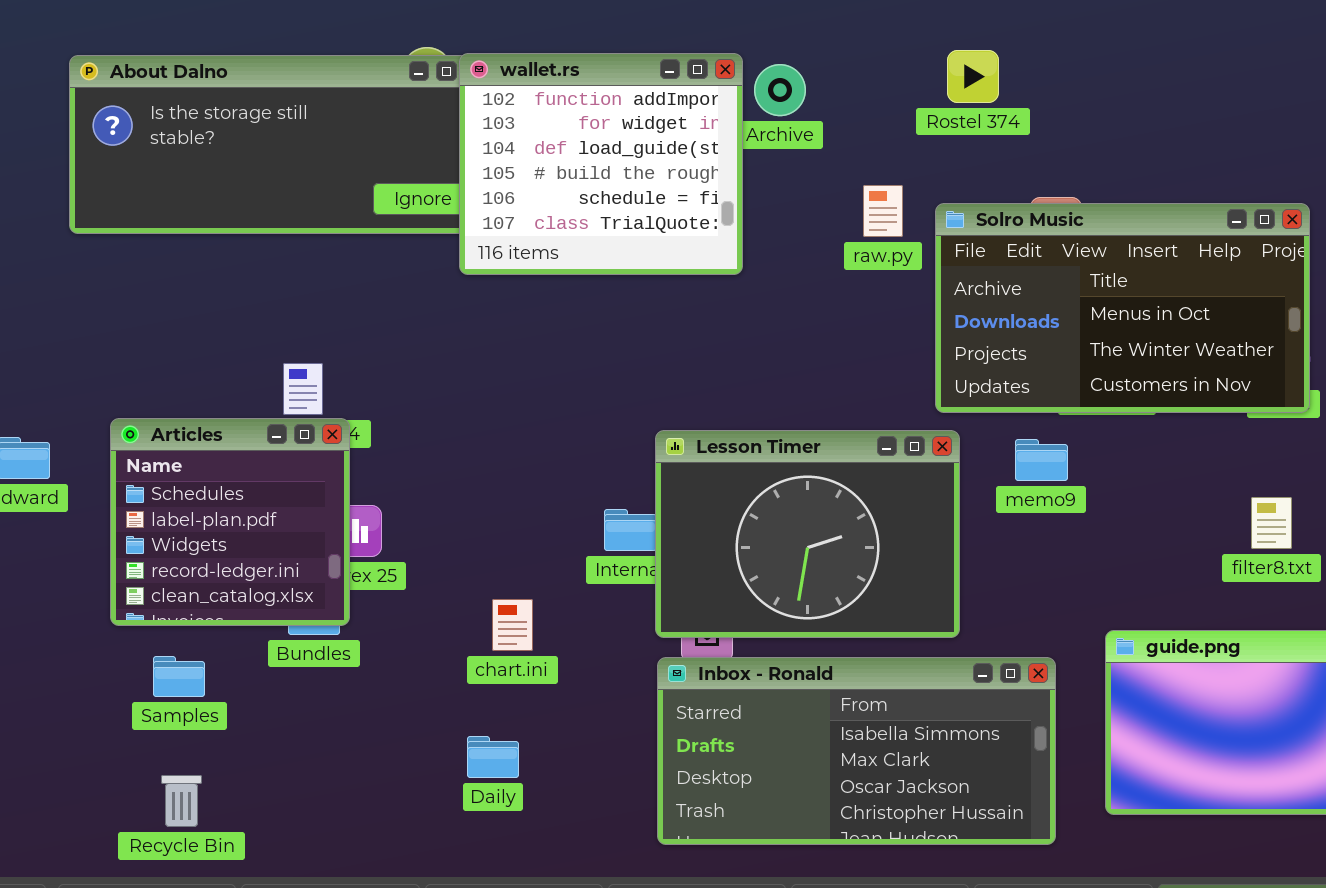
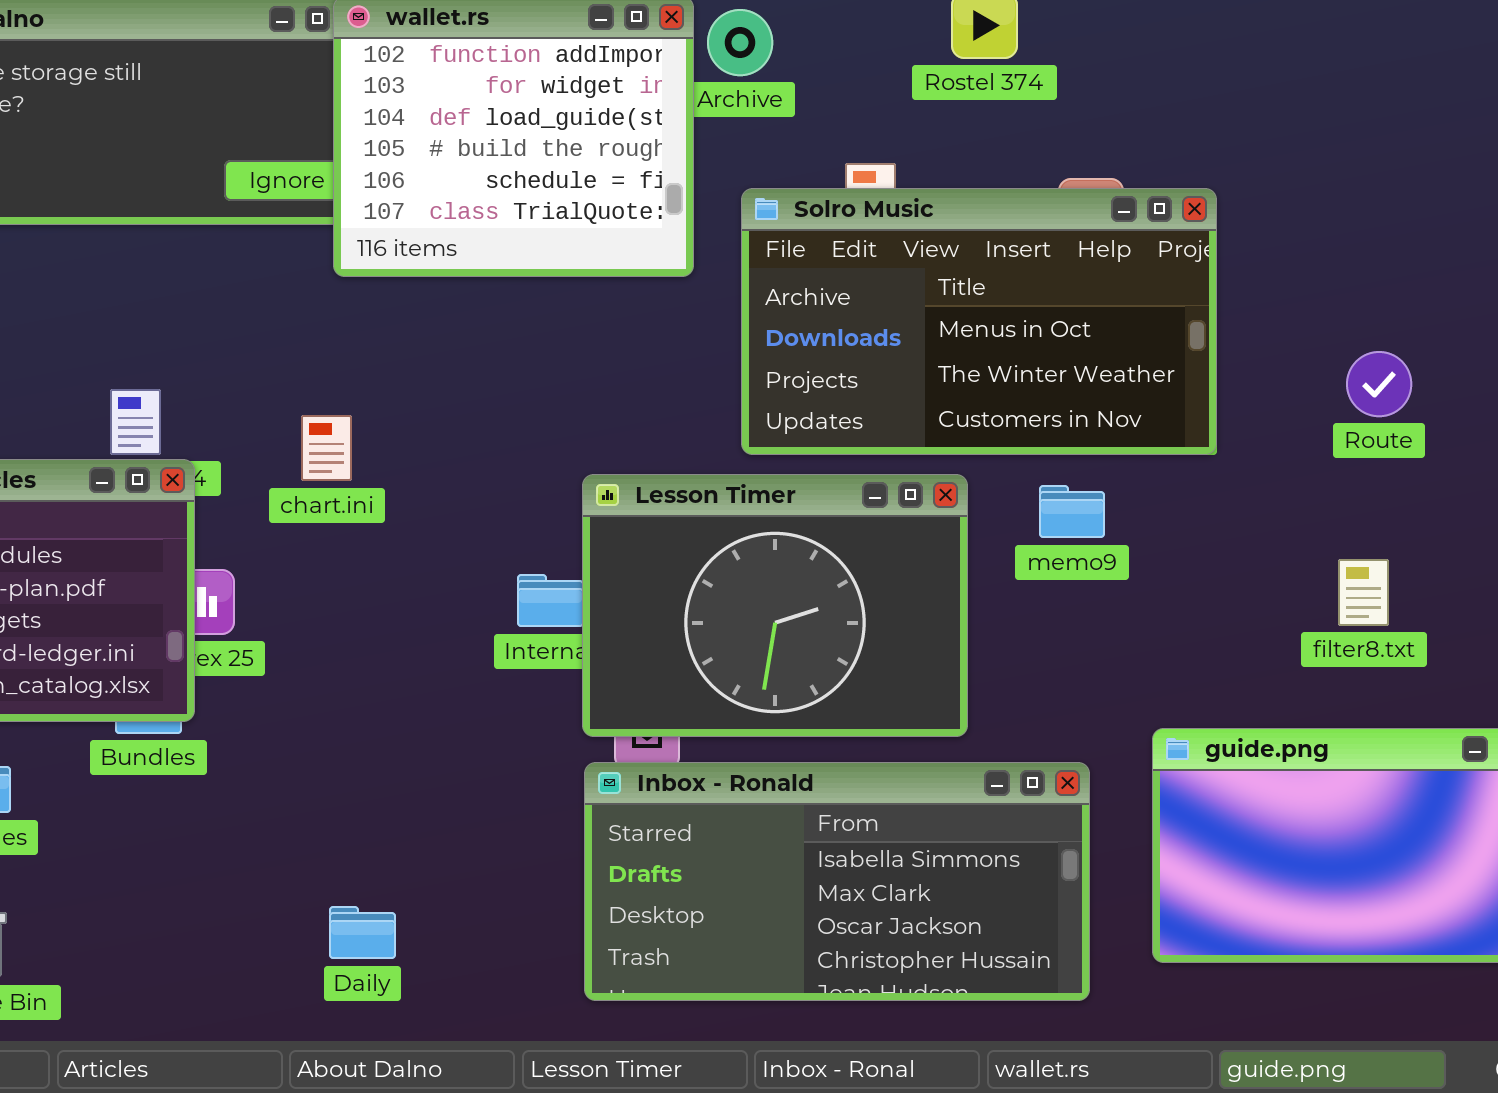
Solro Music: [935,203,1310,413] -> [741,188,1217,455], moved
chart.ini: [492,599,533,651] -> [301,415,352,481], moved
Daily: [467,736,519,778] -> [329,906,396,959], moved

